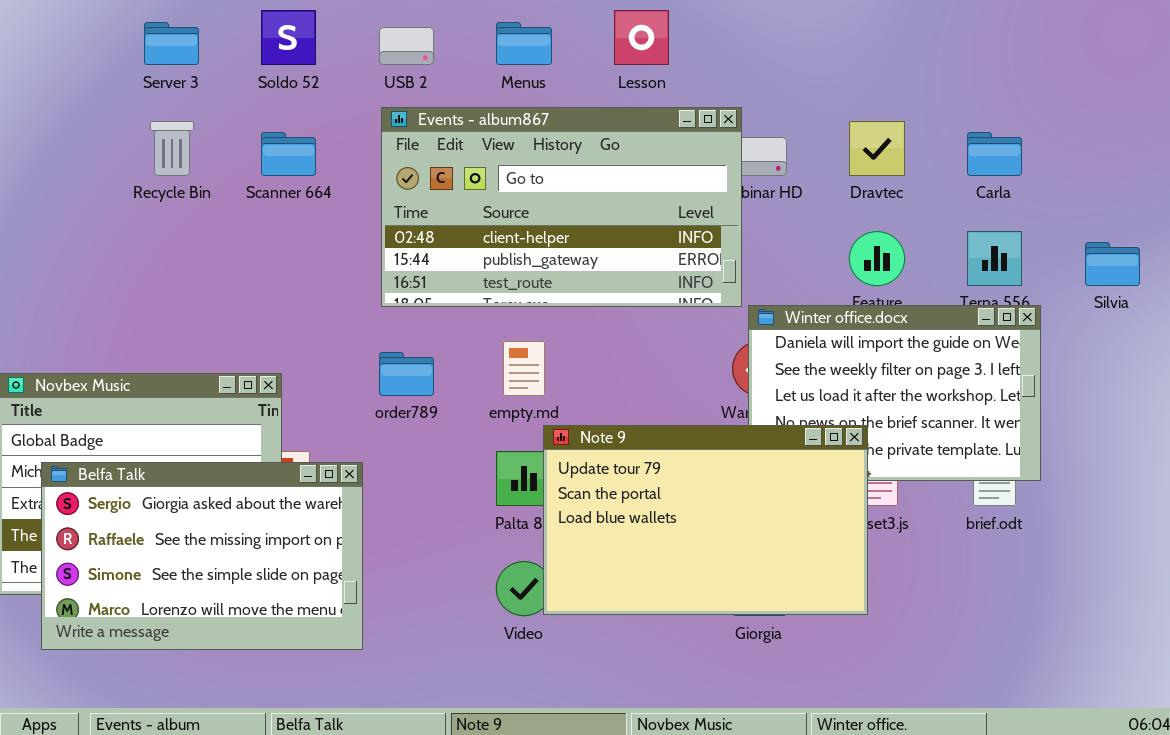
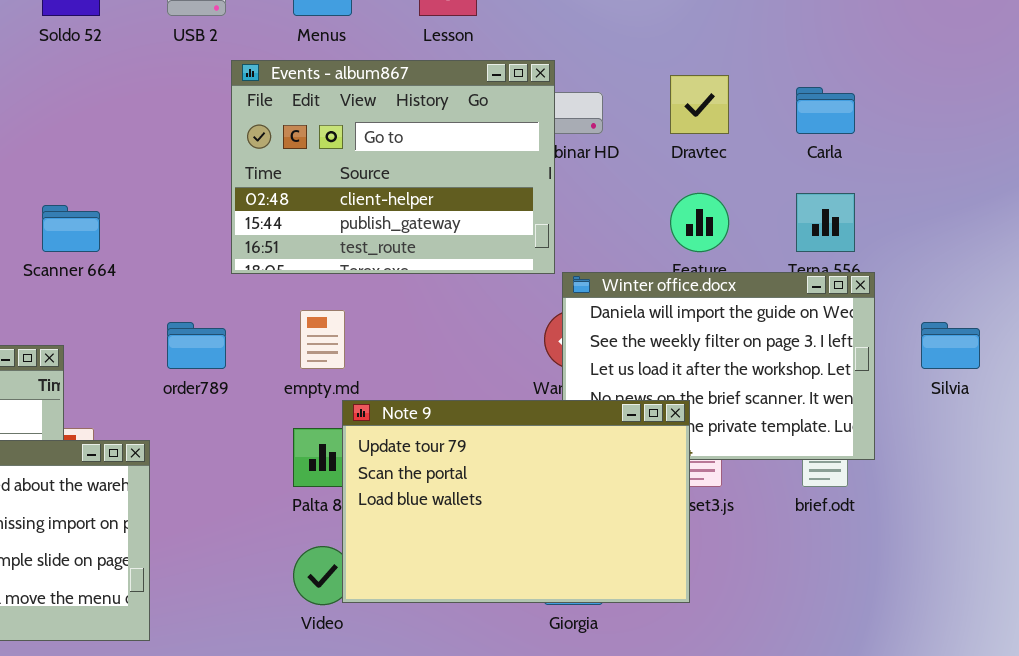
Events - album867: [381,107,742,307] -> [231,60,555,274], resized
Scanner 664: [261,132,316,176] -> [42,205,100,252], moved
Silvia: [1085,242,1140,286] -> [921,322,980,369], moved

